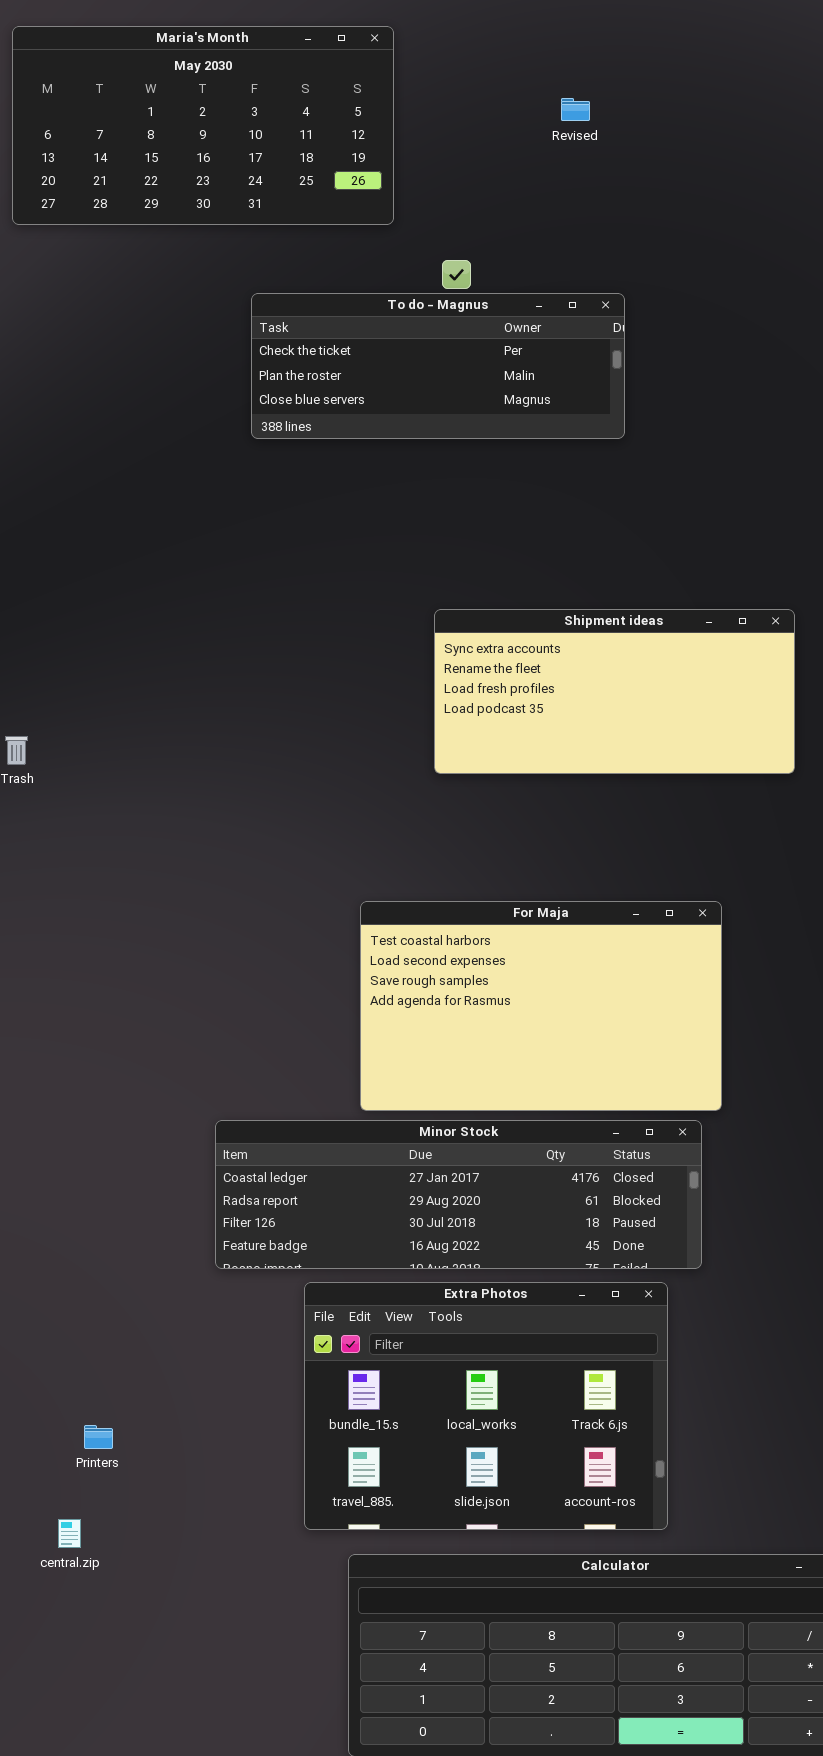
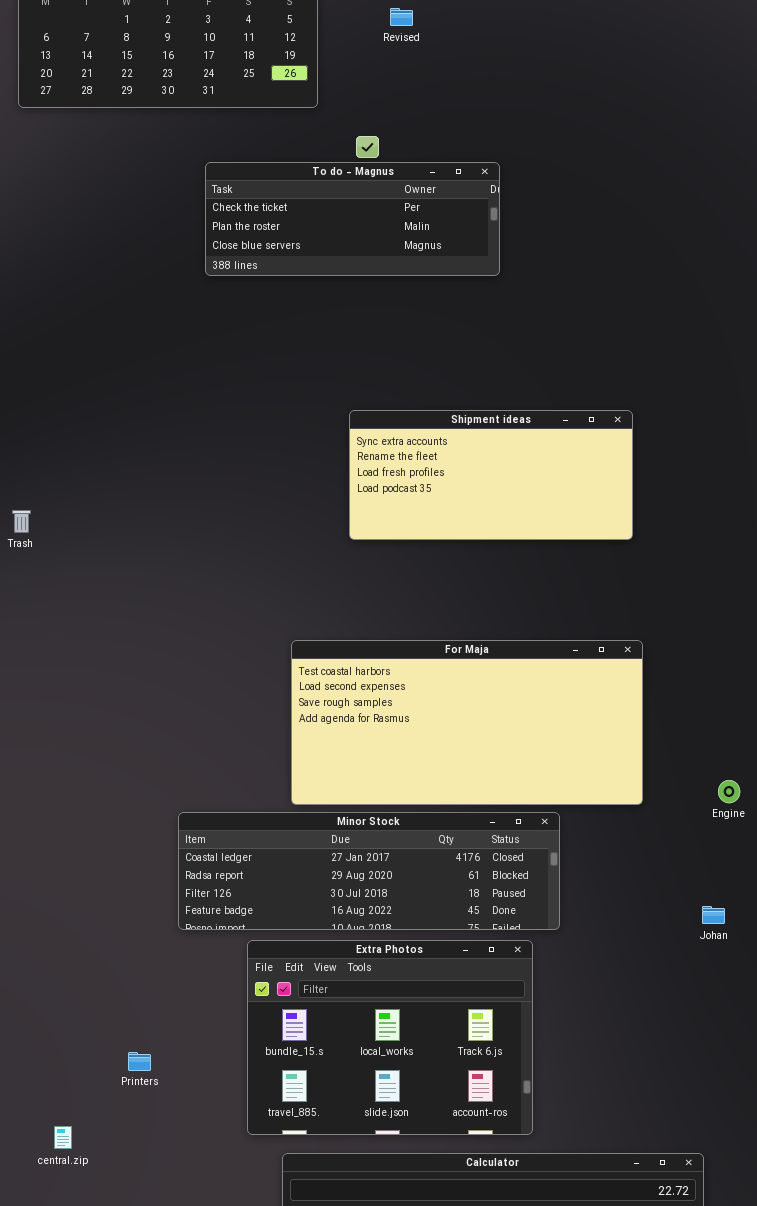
Revised: [561,98,590,121] -> [390,8,413,26], moved
For Maja: [360,901,722,1111] -> [291,640,643,805], resized
Printers: [84,1425,113,1449] -> [128,1052,151,1071], moved

